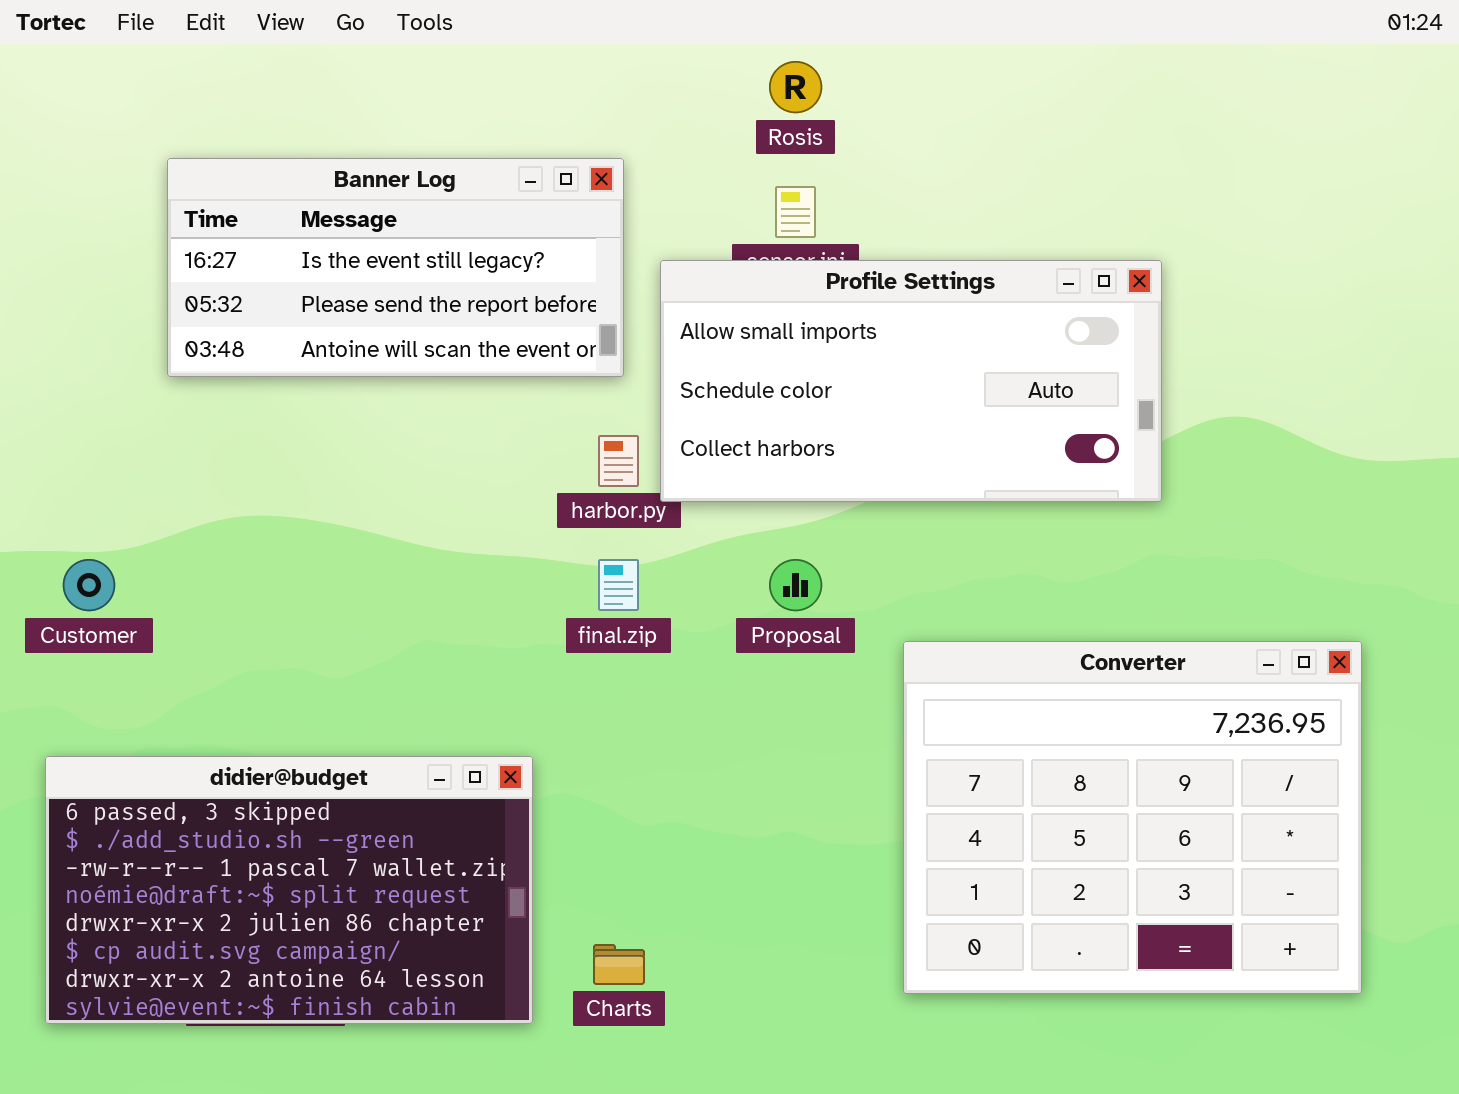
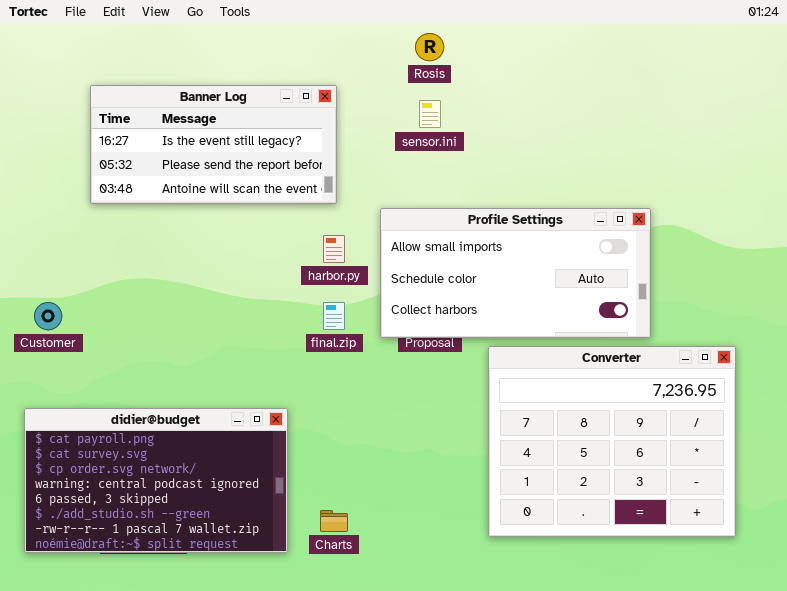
Profile Settings: [660,260,1162,502] -> [380,208,651,338], moved
didier@budget: [45,756,533,1024] -> [24,408,288,553], scrolled up 4 rows

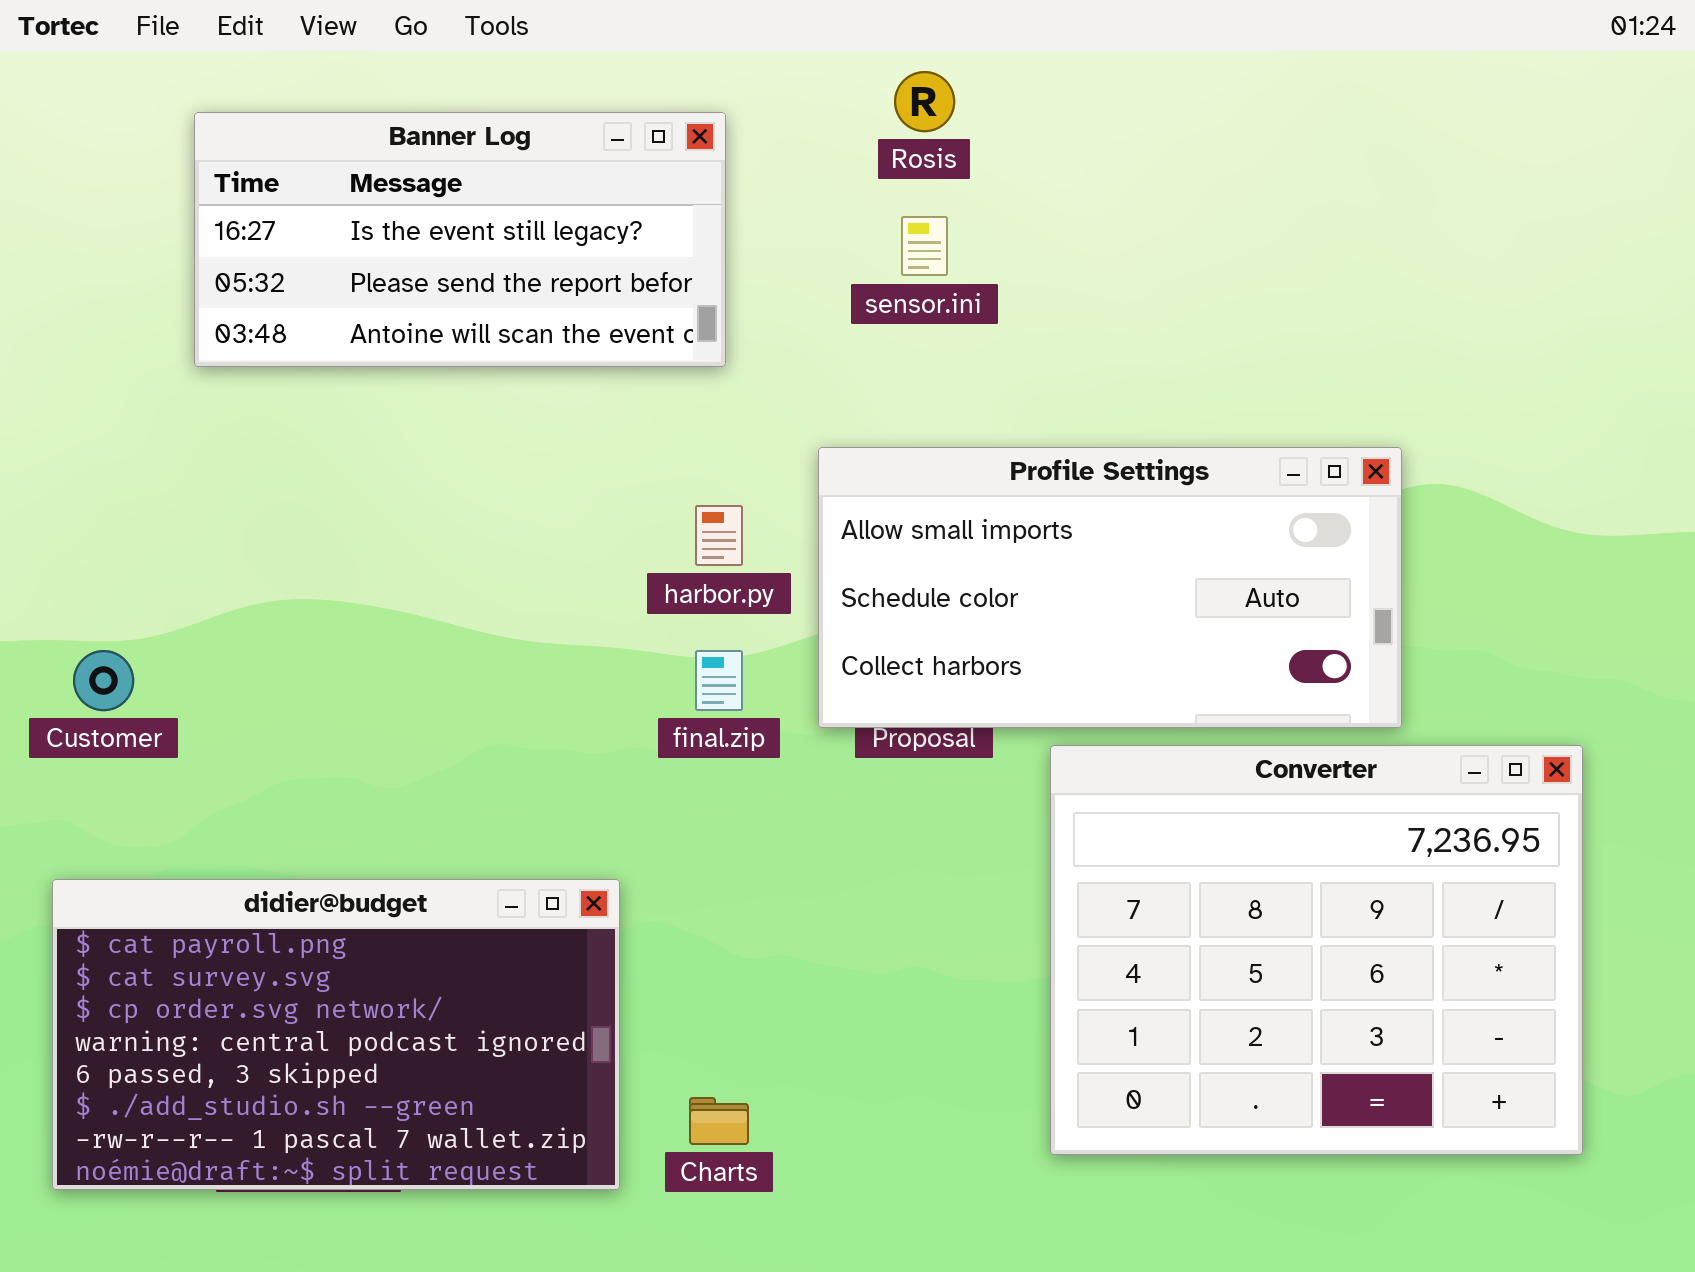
Banner Log: [90,85,337,204] -> [194,112,726,367], moved

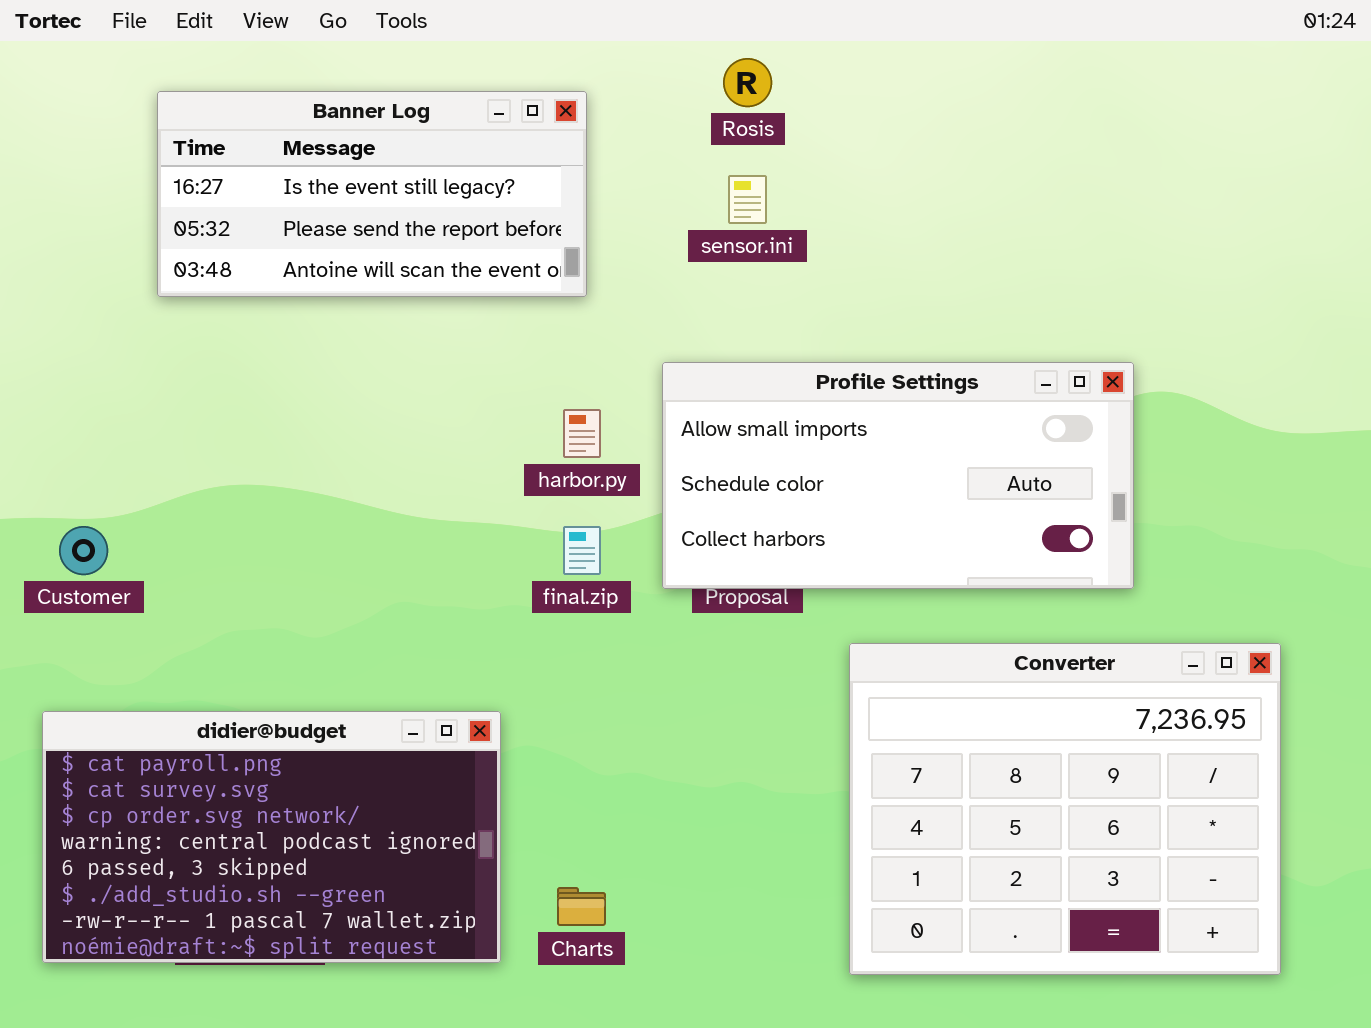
Converter: [1050,745,1583,1155] -> [849,643,1281,975], moved

